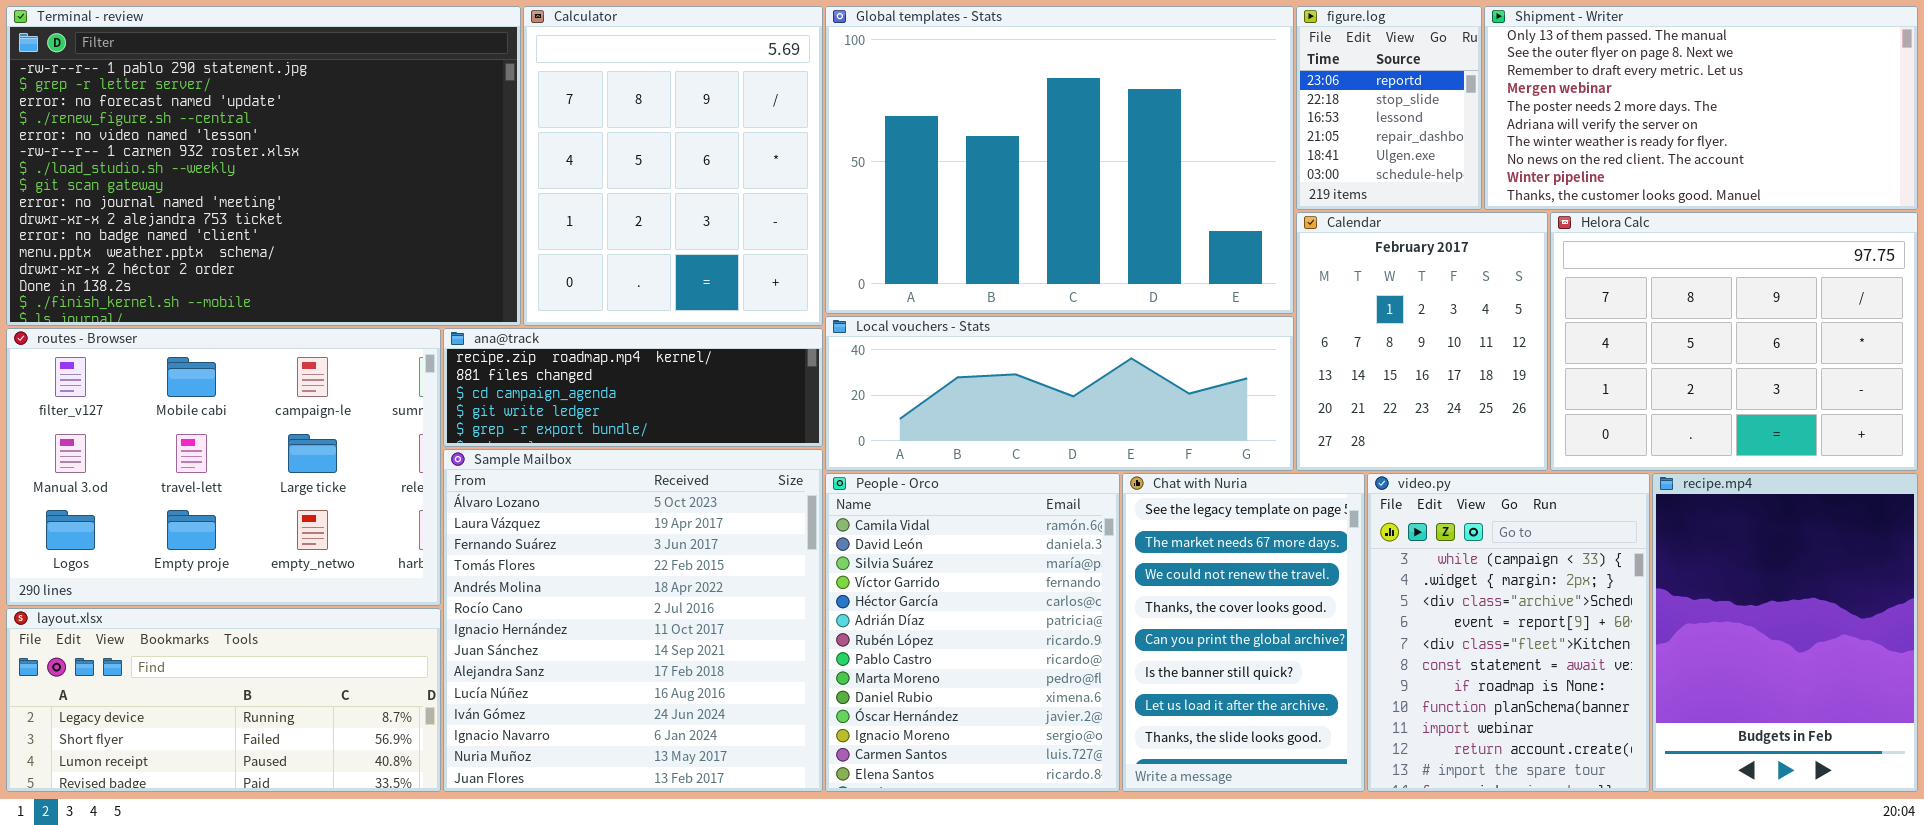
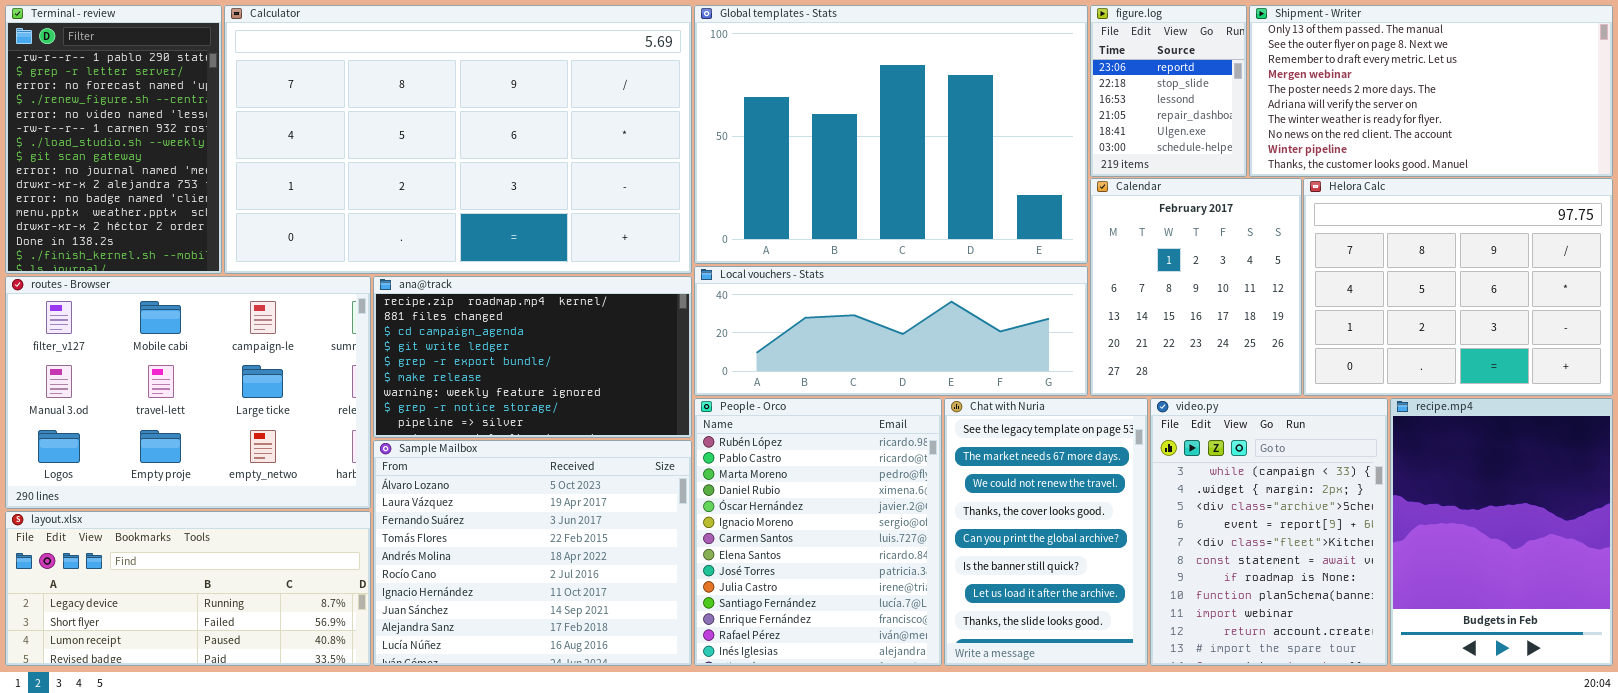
Terminal - review: [6,6,521,326] -> [5,5,222,274], resized
Calculator: [523,6,823,326] -> [224,5,692,274], resized
ana@track: [443,328,823,447] -> [373,276,692,438], resized
Sample Mailbox: [443,449,823,792] -> [373,440,692,666], resized
People - Orco: [825,473,1120,792] -> [694,398,942,666], scrolled down 6 rows

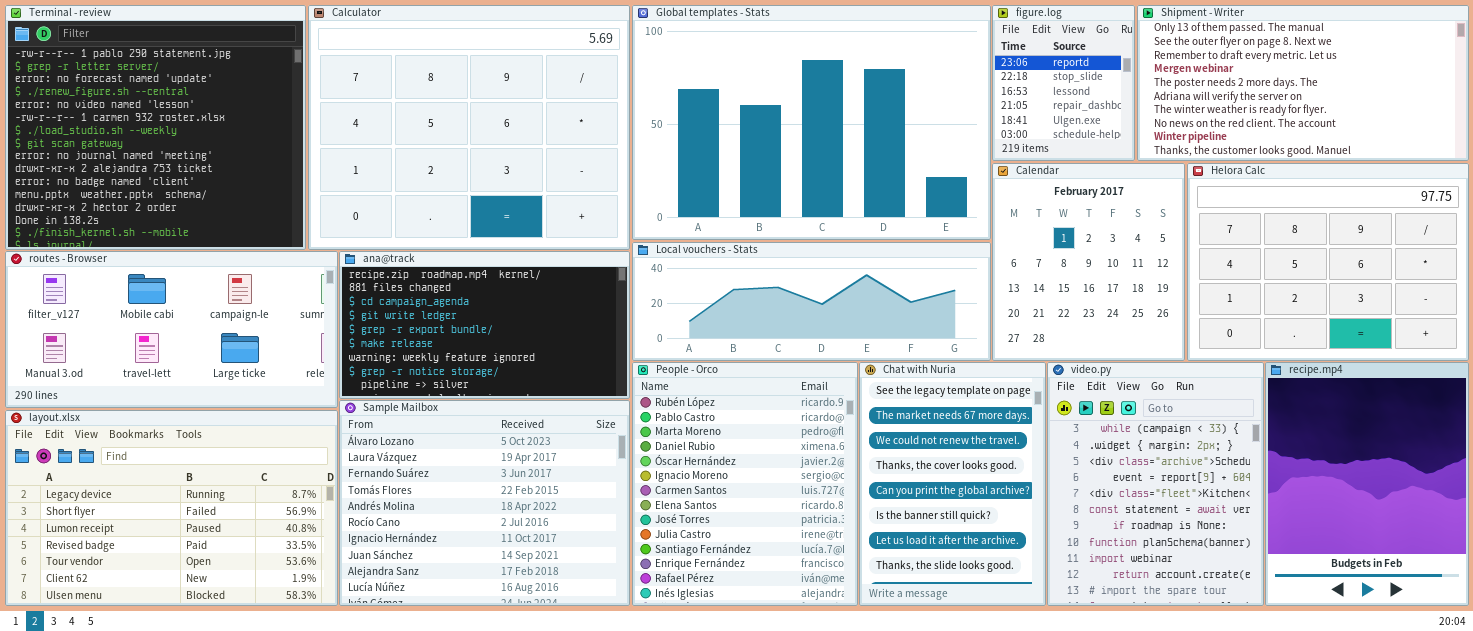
Terminal - review: [5,5,222,274] -> [5,5,306,250], resized
Calculator: [224,5,692,274] -> [308,5,630,250], resized
routes - Browser: [5,276,371,509] -> [5,251,338,408], resized
layout.xlsx: [5,511,371,666] -> [5,410,338,606], resized

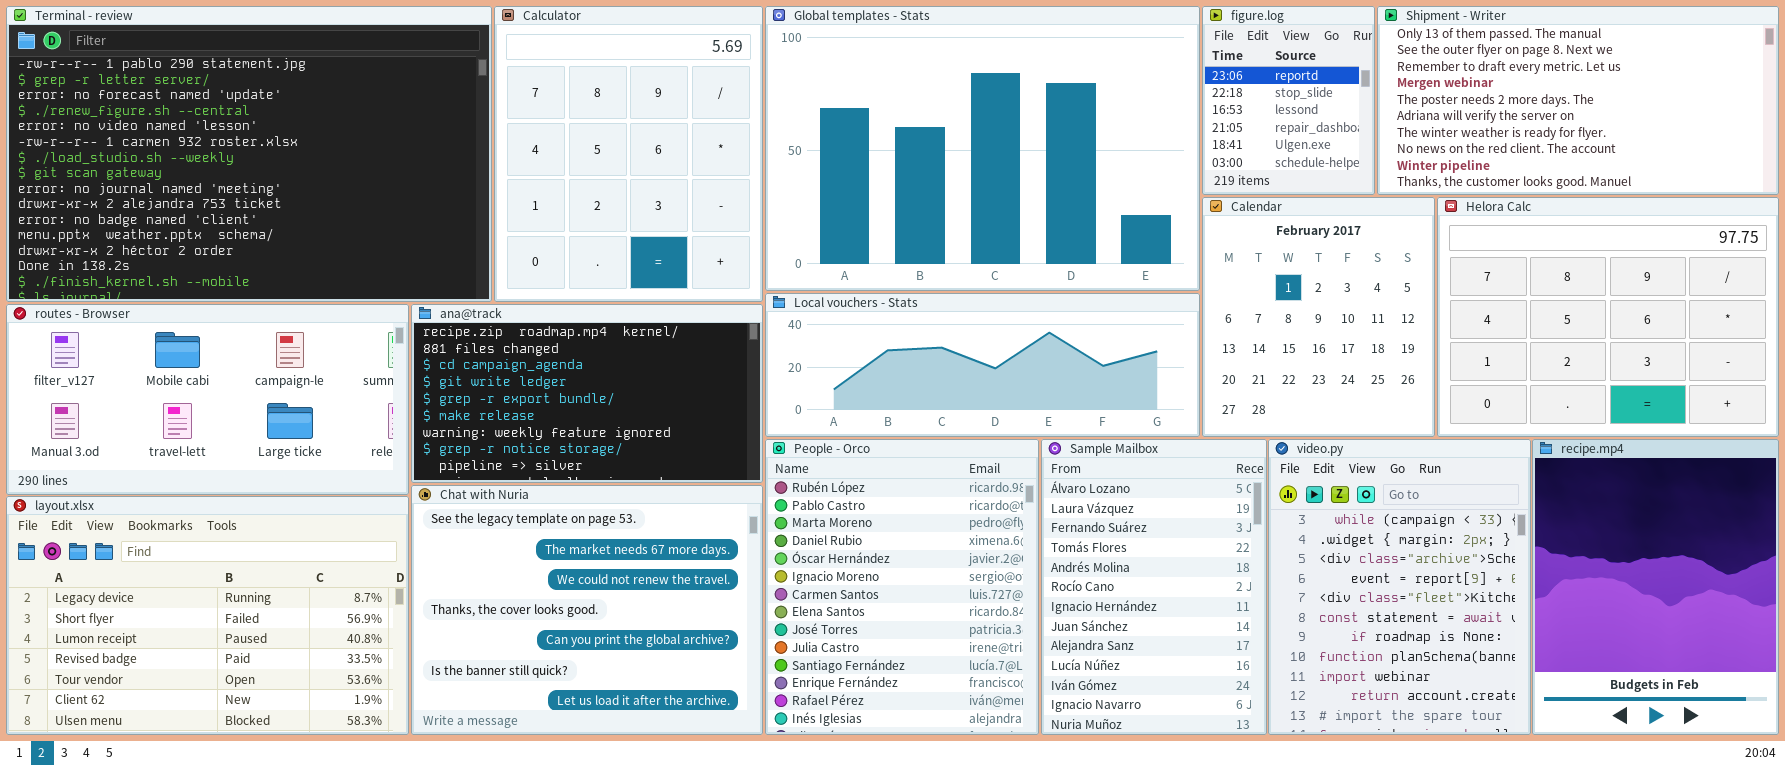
Terminal - review: [5,5,306,250] -> [6,6,492,302], resized
Calculator: [308,5,630,250] -> [494,6,763,302], resized
Chat with Nuria: [859,362,1046,606] -> [411,485,763,735], moved, resized
Sample Mailbox: [339,400,630,606] -> [1041,439,1267,735], moved, resized

